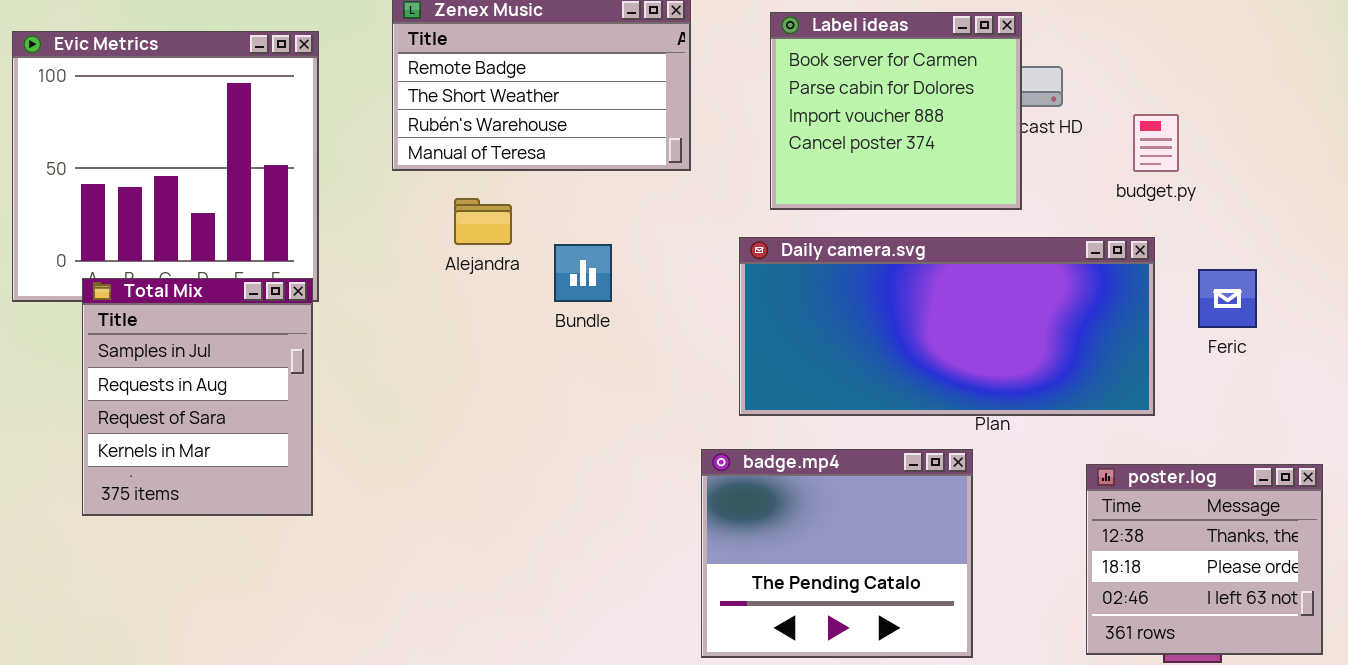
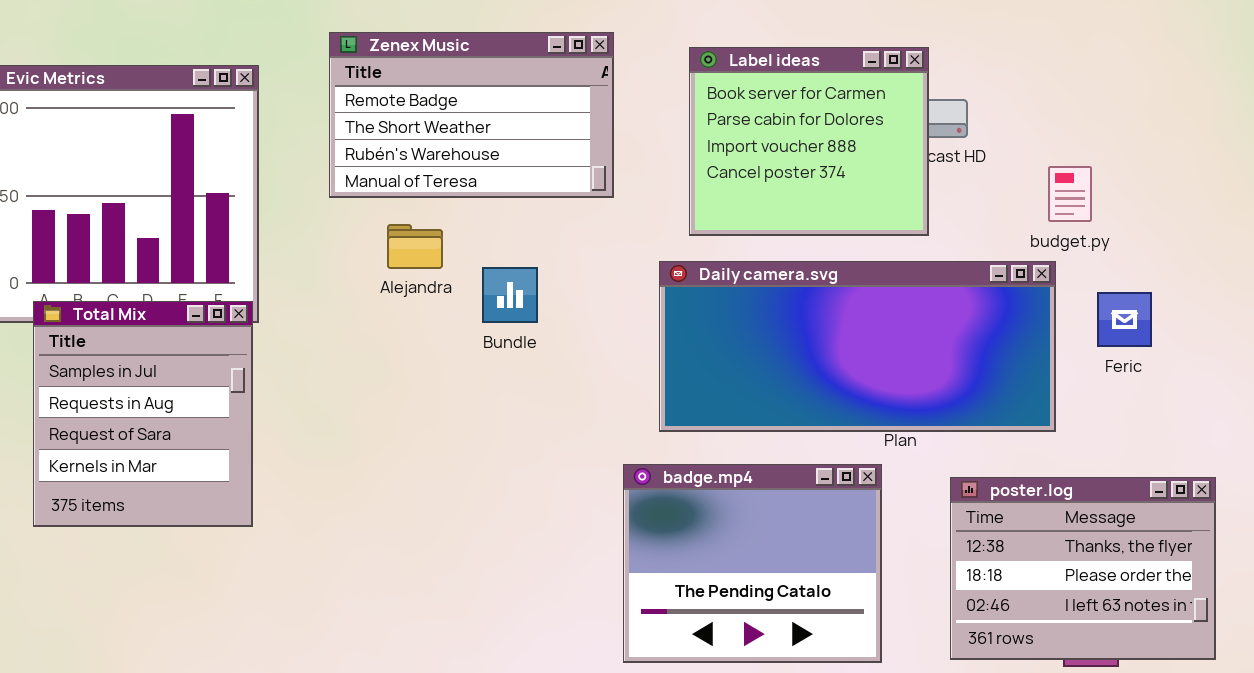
budget.py: [1133,114,1179,172] -> [1048,166,1092,222], moved
poster.log: [1086,464,1323,655] -> [950,477,1216,660], resized

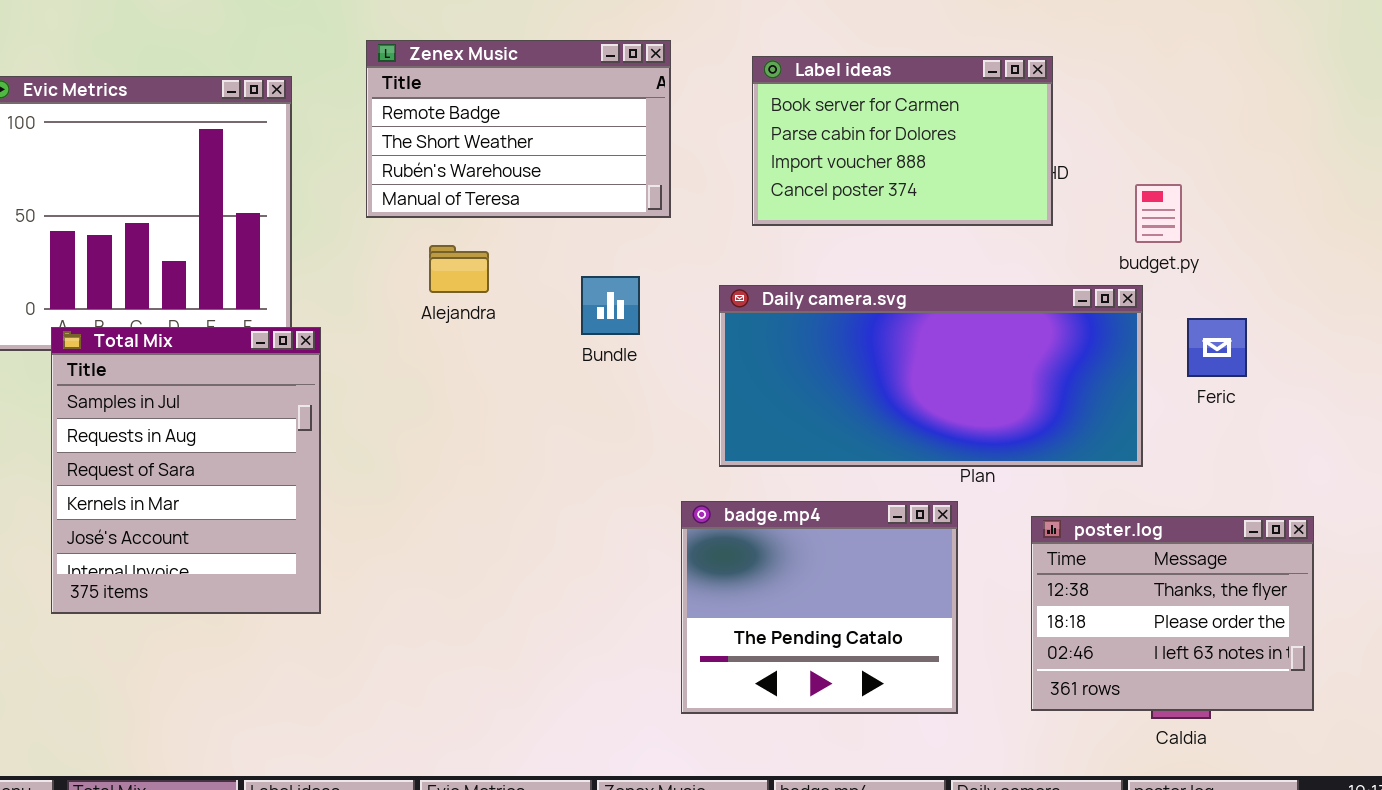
Label ideas: [689,47,929,236] -> [752,56,1053,226], resized
Bundle: [482,267,538,323] -> [581,276,640,335], moved
Total Mix: [33,301,253,527] -> [51,327,321,614], resized

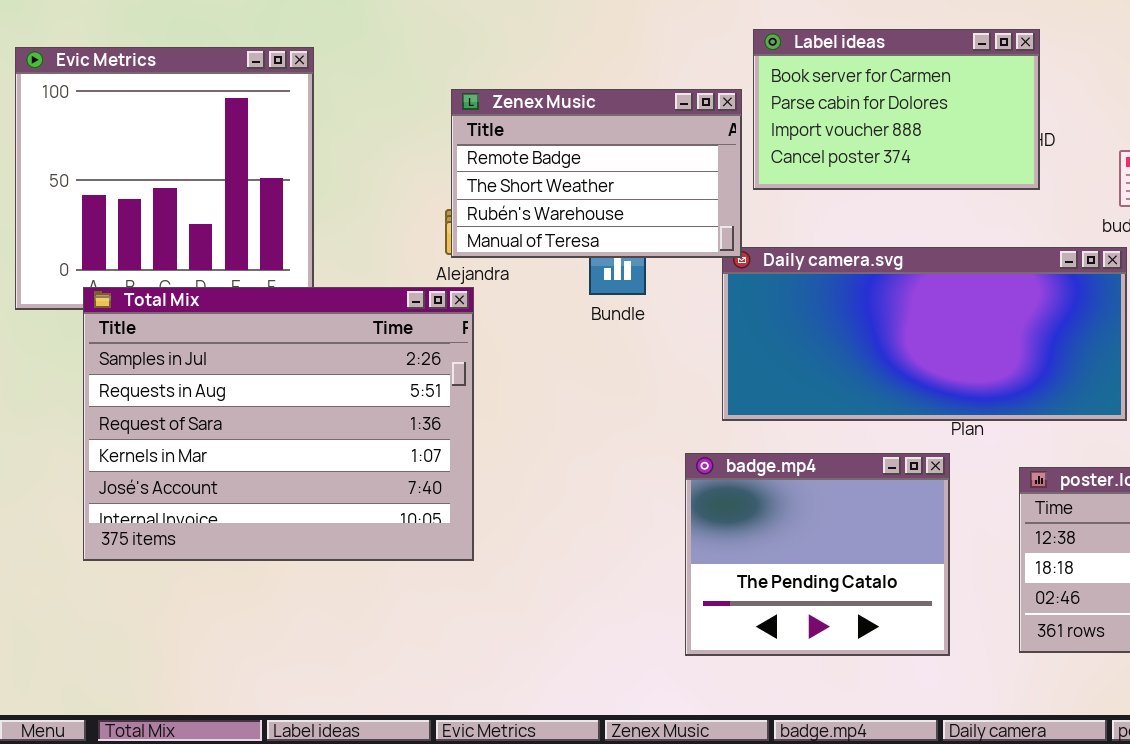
Zenex Music: [366,40,671,218] -> [451,89,742,258], moved
Total Mix: [51,327,321,614] -> [83,287,474,561], resized

